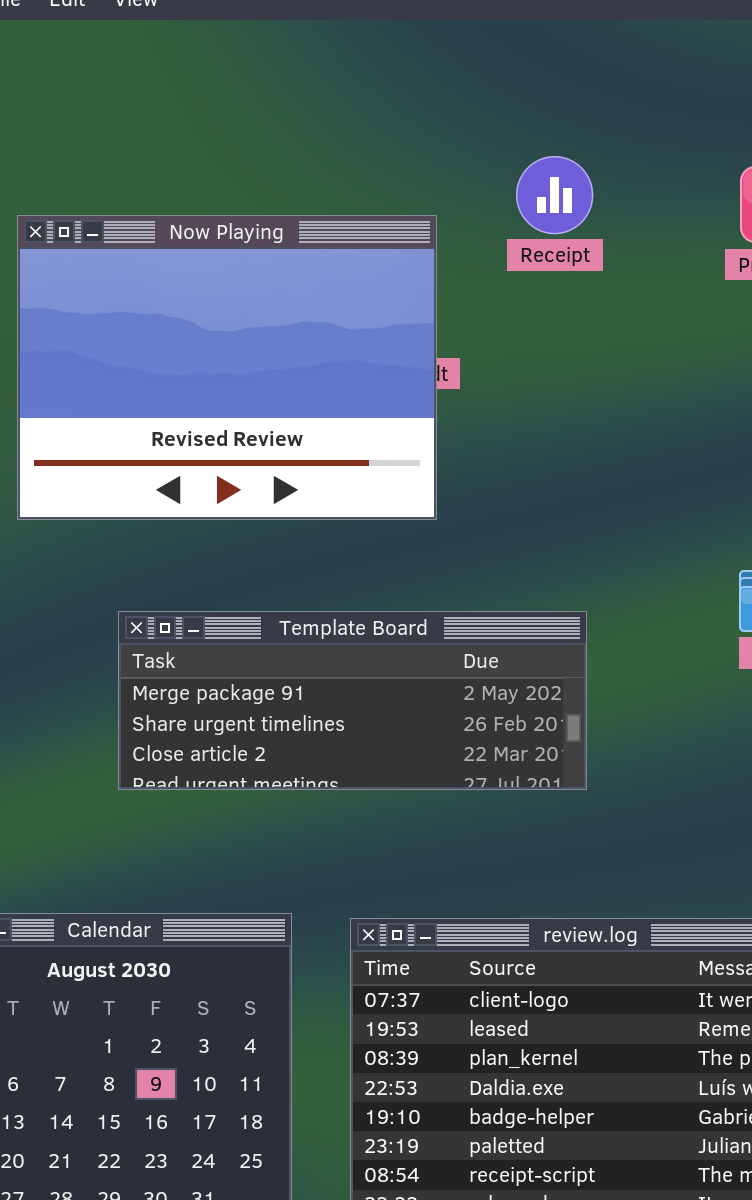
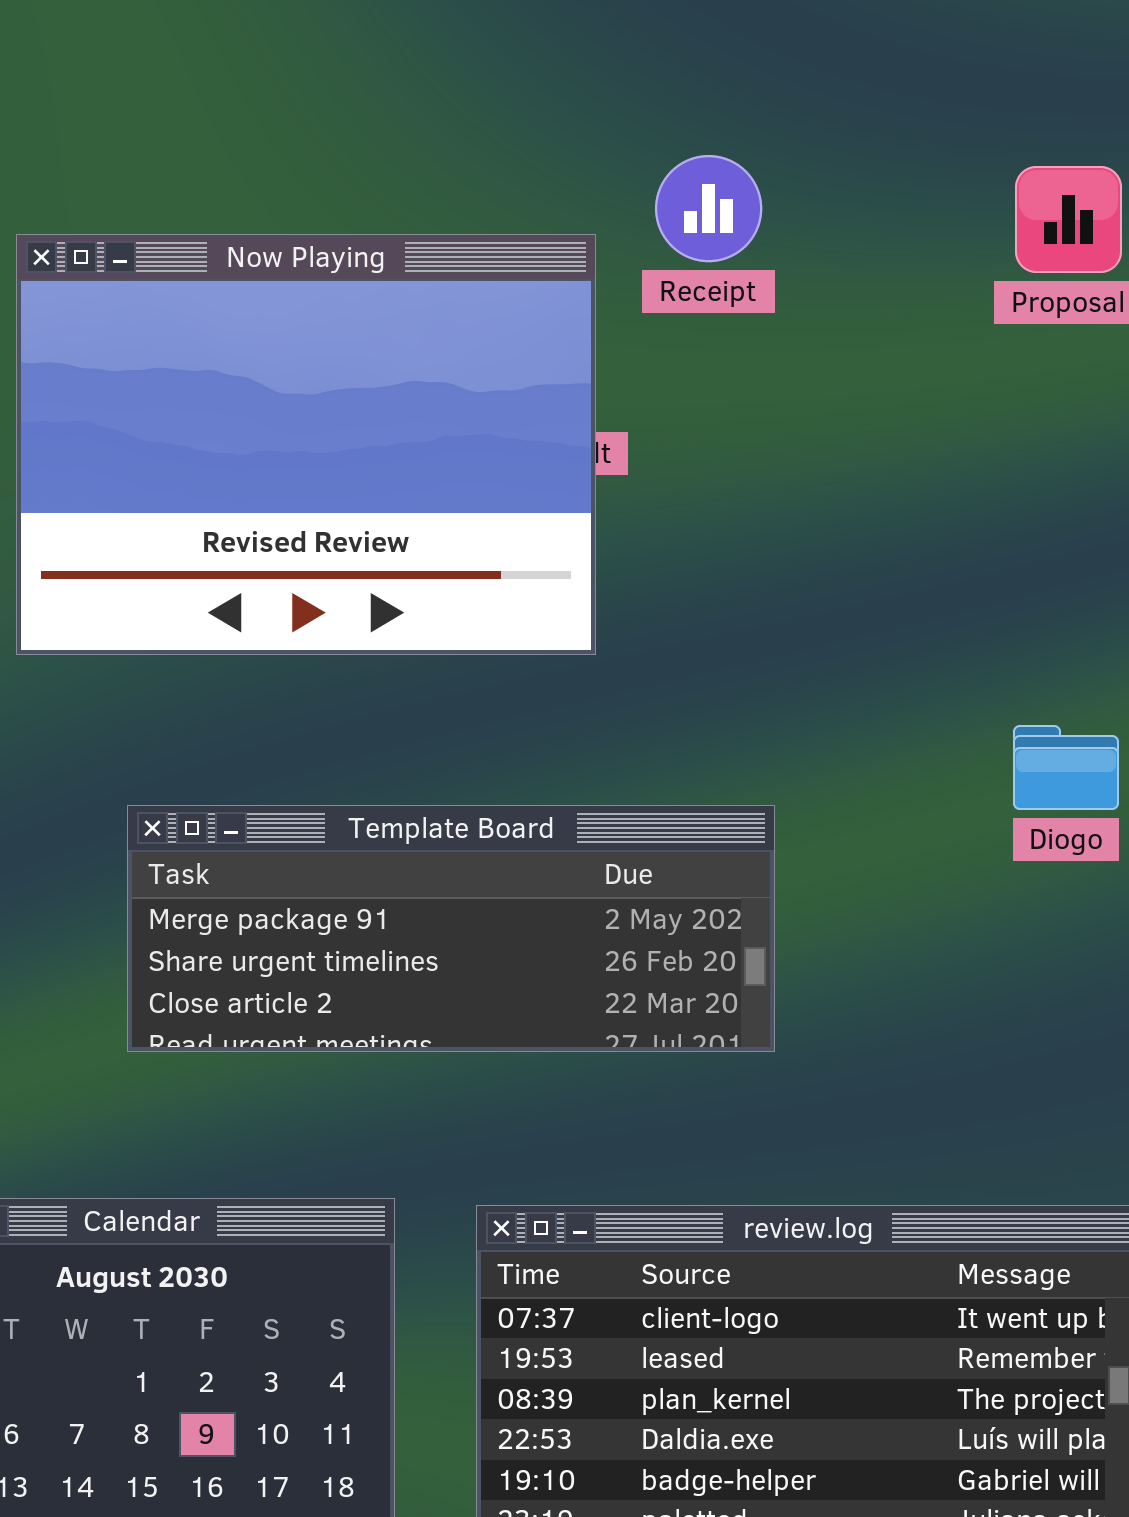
Receipt: [516,156,593,234] -> [655,155,762,262], moved
Template Board: [118,611,587,790] -> [127,805,775,1052], moved

